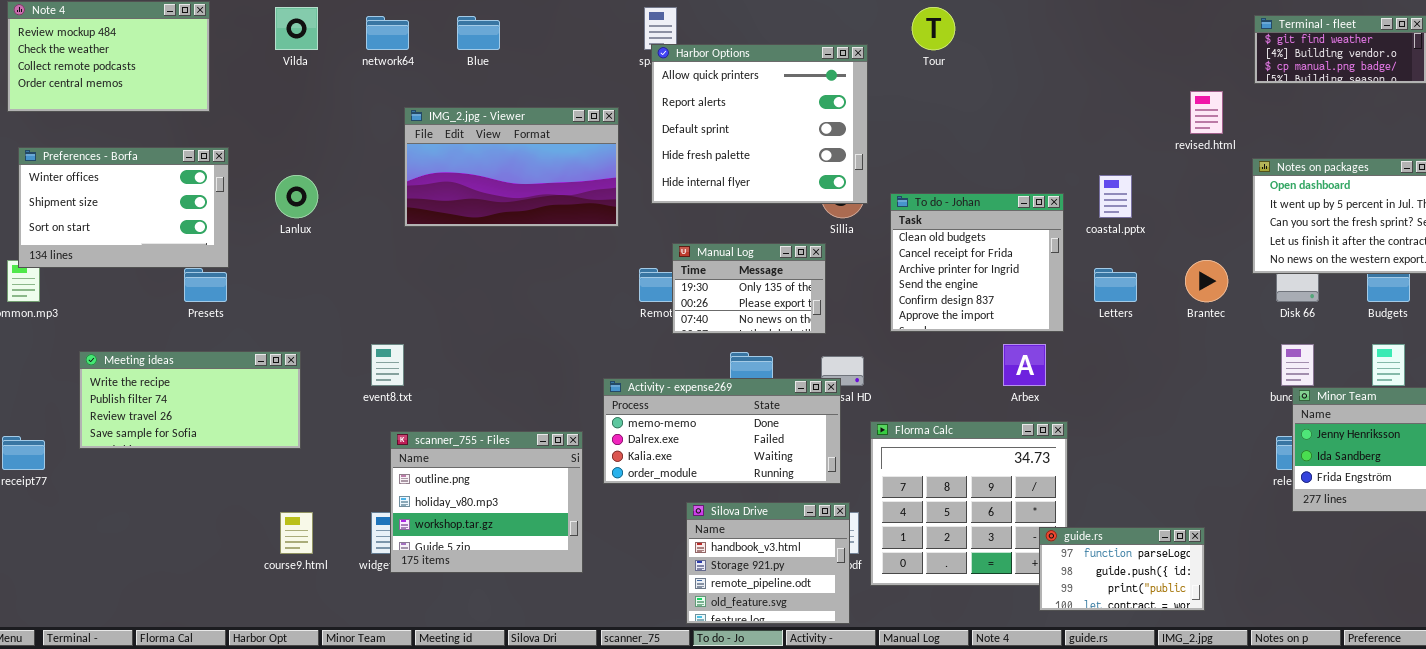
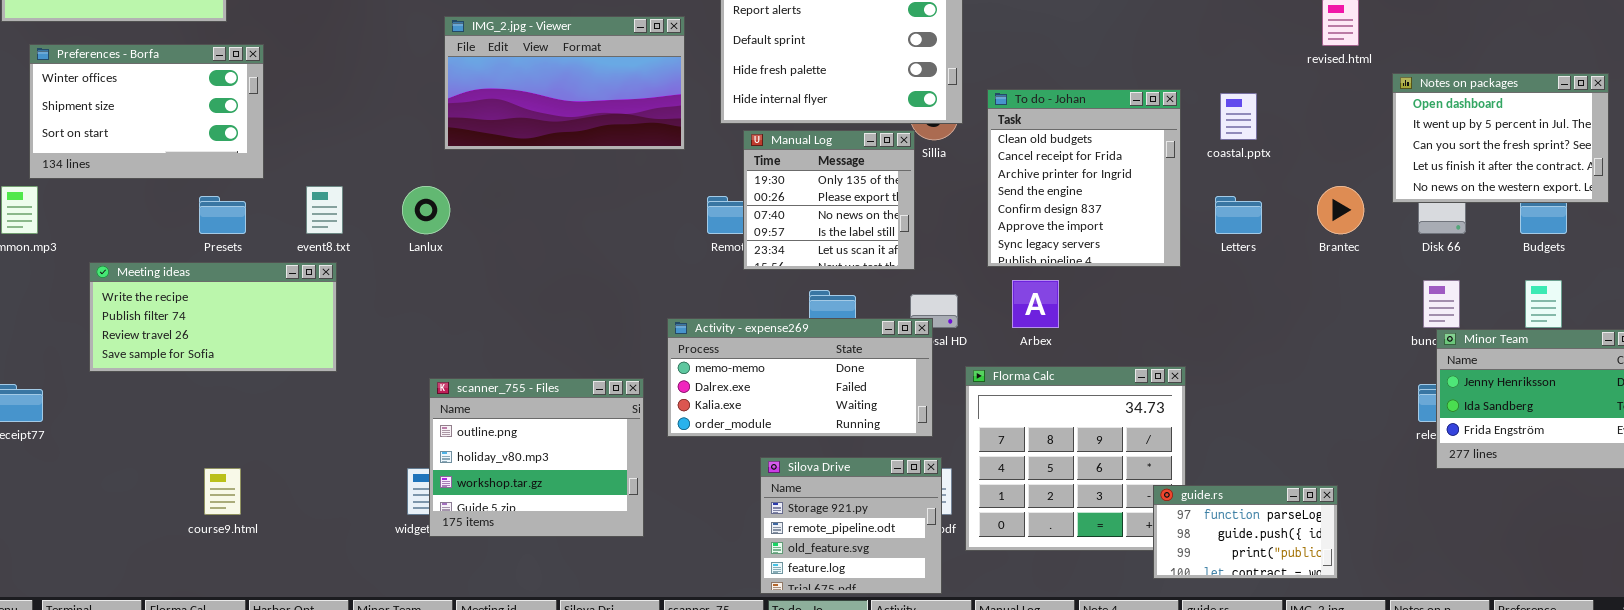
Preferences - Borfa: [18,147,229,268] -> [29,44,264,179], moved
Lanlux: [275,175,318,218] -> [402,186,450,234], moved
To do - Johan: [890,193,1064,332] -> [987,89,1181,267], resized
Manual Log: [672,243,826,334] -> [743,130,915,270], resized
event8.txt: [371,344,404,386] -> [306,186,343,234], moved
Arbex: [1003,344,1046,386] -> [1012,280,1059,328], moved
Meeting ideas: [79,351,301,449] -> [89,262,337,372], moved
Silova Drive: [686,502,850,624] -> [760,457,942,594], scrolled down 1 row
course9.html: [280,512,313,554] -> [204,468,241,515], moved

